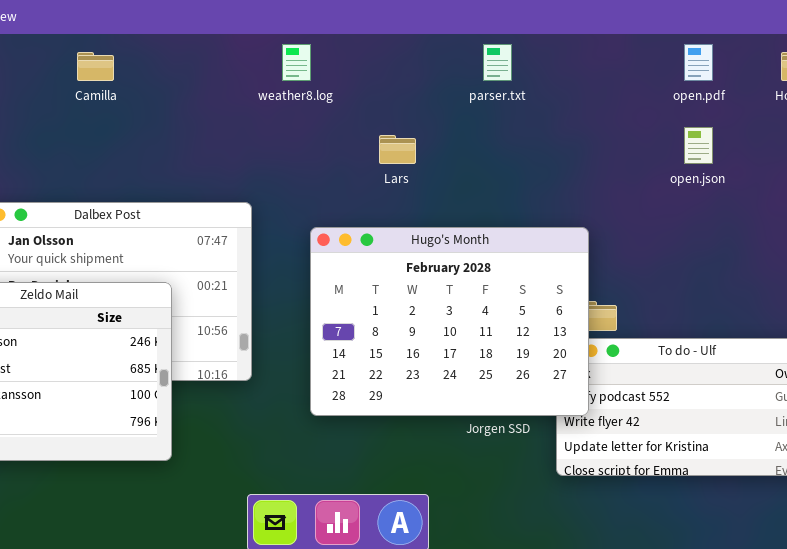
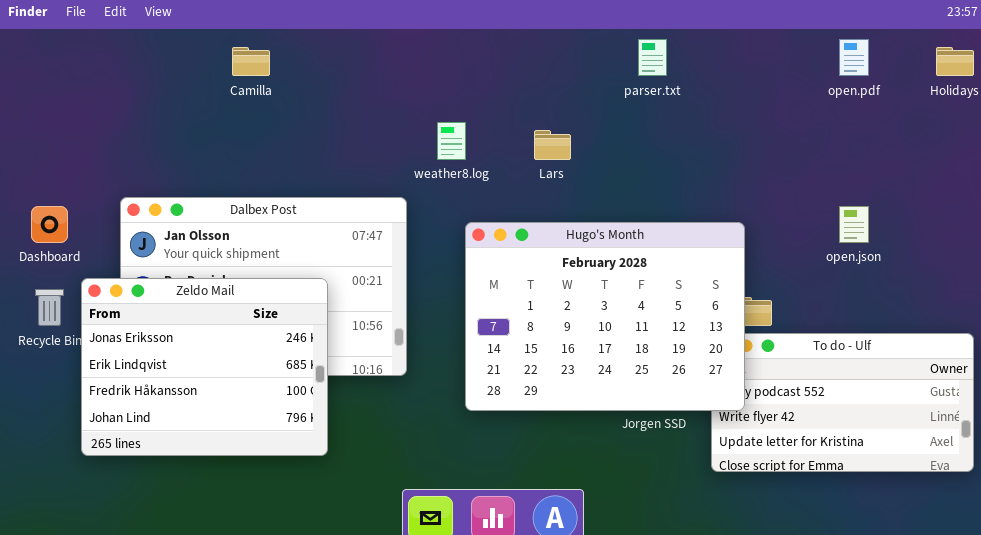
weather8.log: [282,44,311,81] -> [437,122,466,160], moved
open.json: [684,127,713,164] -> [839,206,869,243], moved

